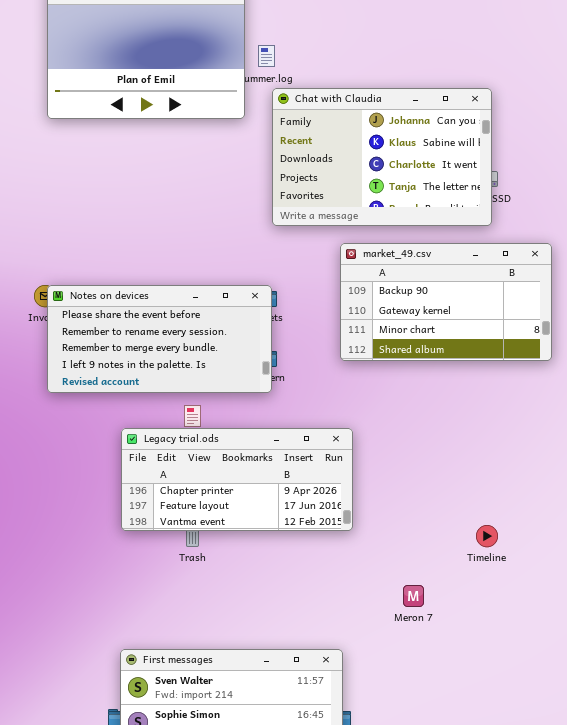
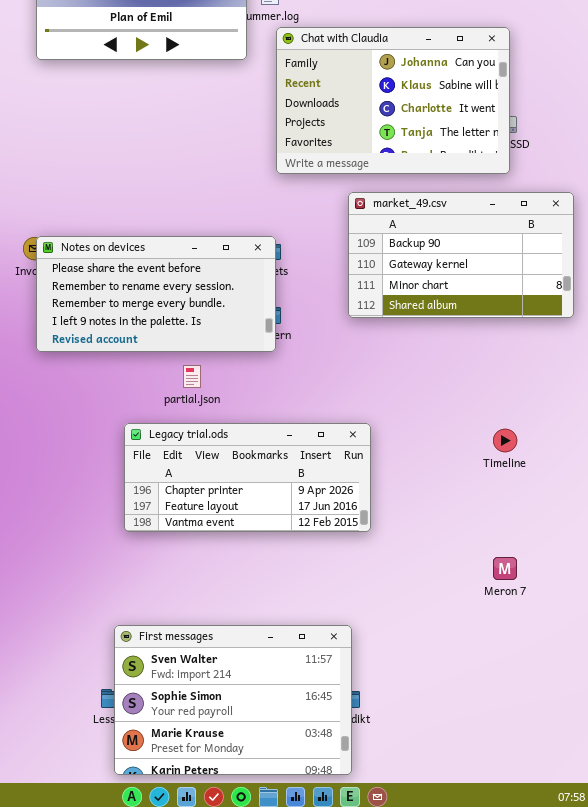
Legacy trial.ods: [121,428,353,531] -> [124,423,371,532], moved
Timeline: [476,525,498,547] -> [493,429,517,452], moved
Meron 7: [403,585,424,607] -> [493,557,517,580], moved

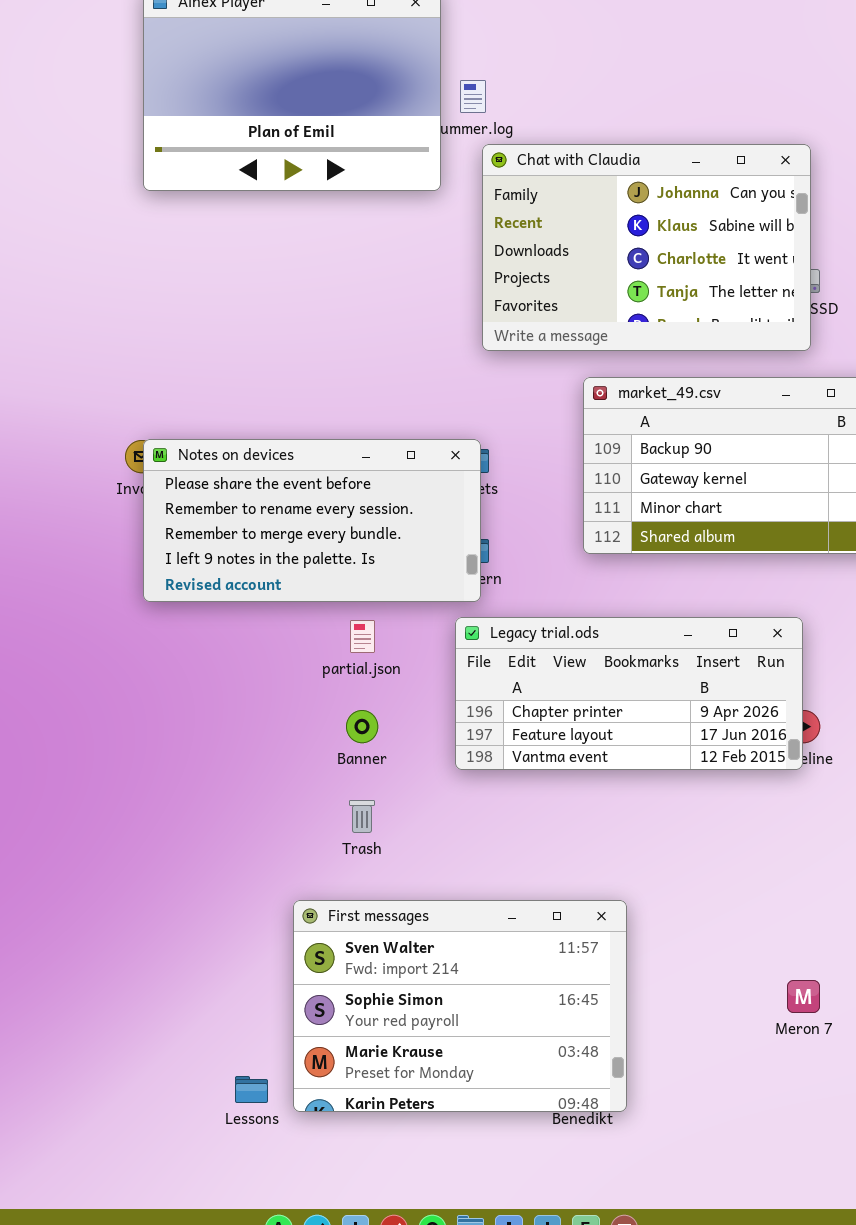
Legacy trial.ods: [124,423,371,532] -> [455,617,803,770], moved
Meron 7: [493,557,517,580] -> [787,980,820,1013], moved
First messages: [114,625,352,775] -> [293,900,627,1112], moved

